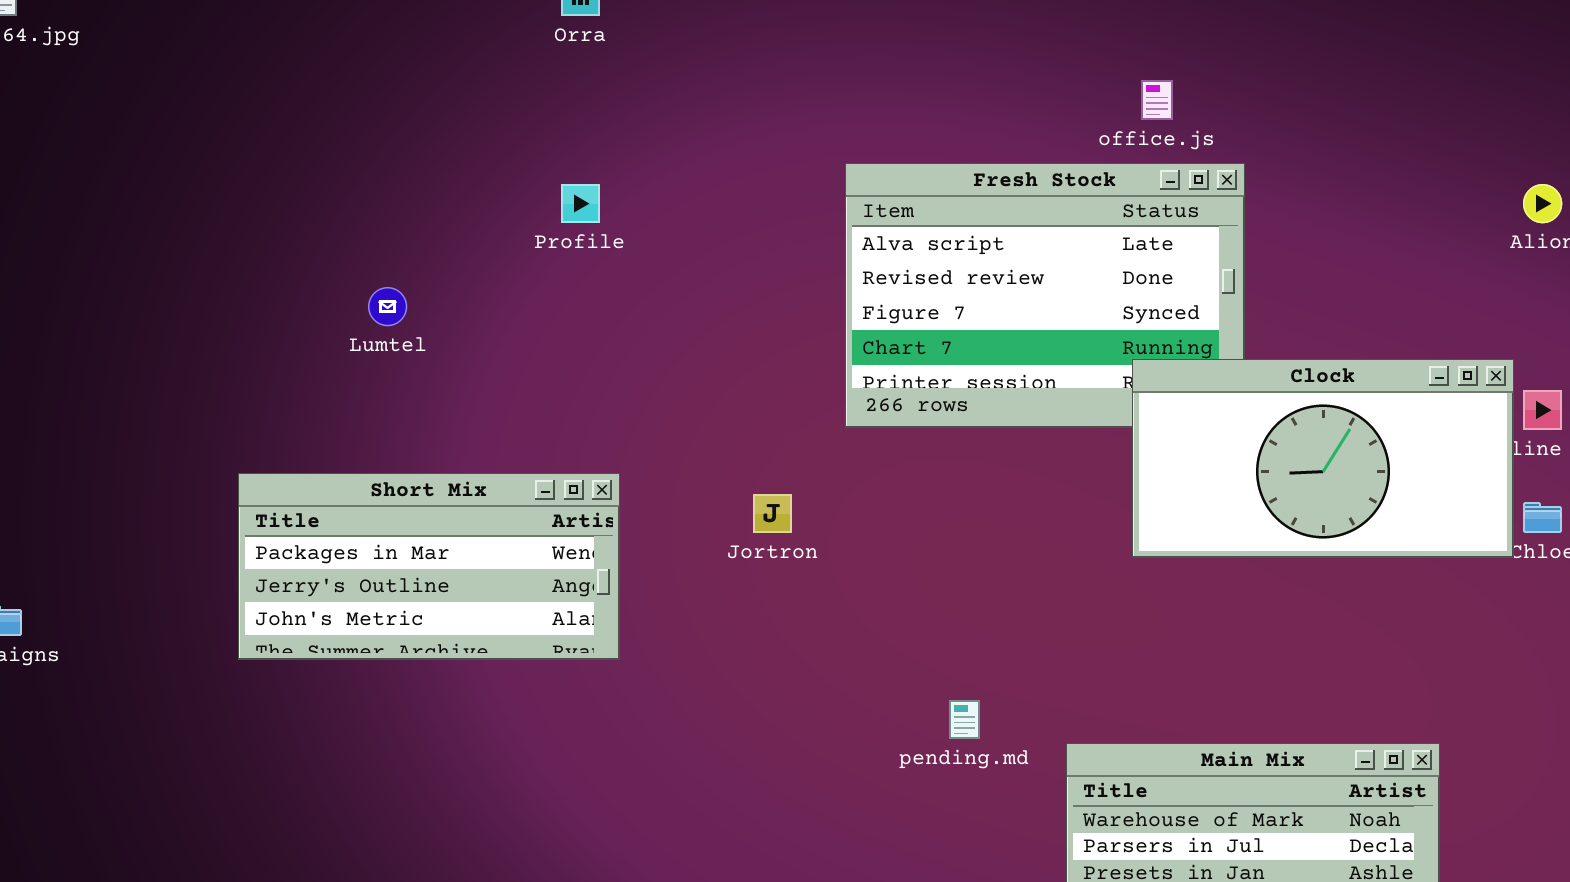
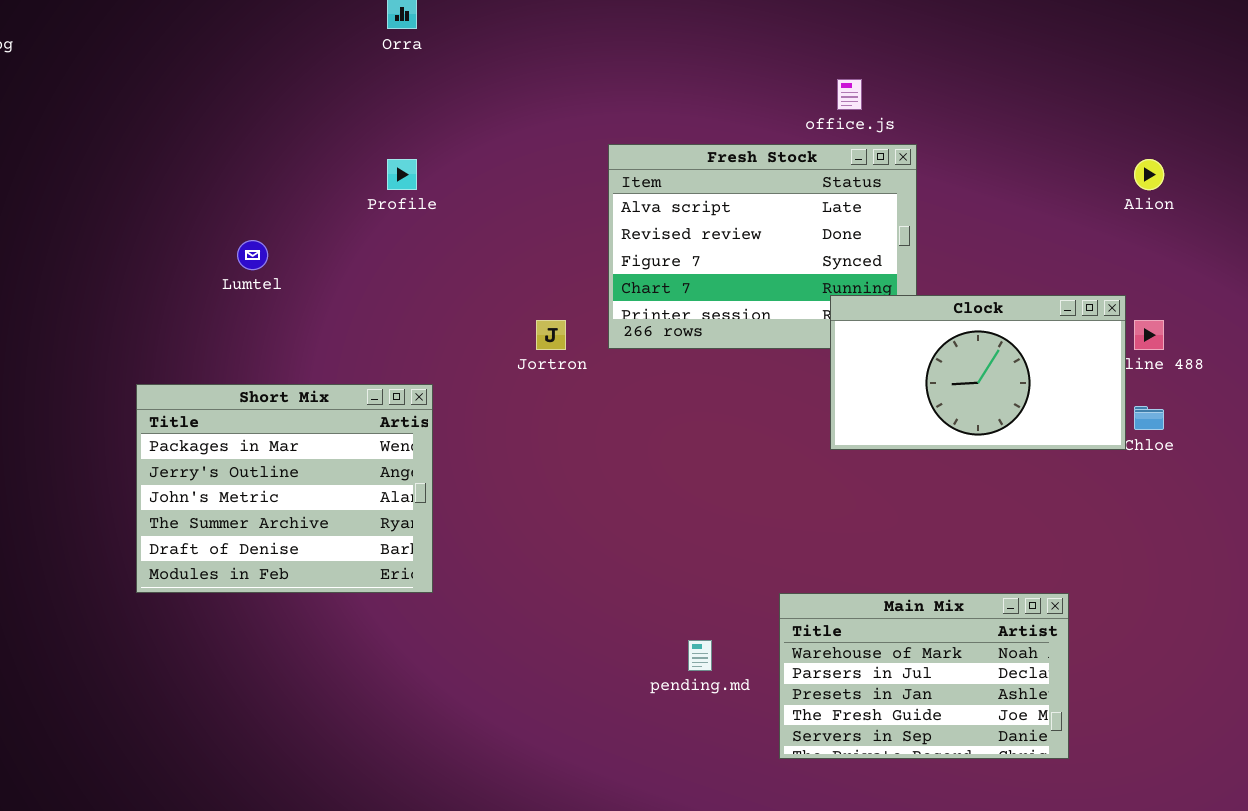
Short Mix: [238,473,620,660] -> [136,384,433,593], resized
Jortron: [753,494,792,533] -> [536,320,566,350], moved
pending.md: [949,700,980,739] -> [688,640,712,671], moved

